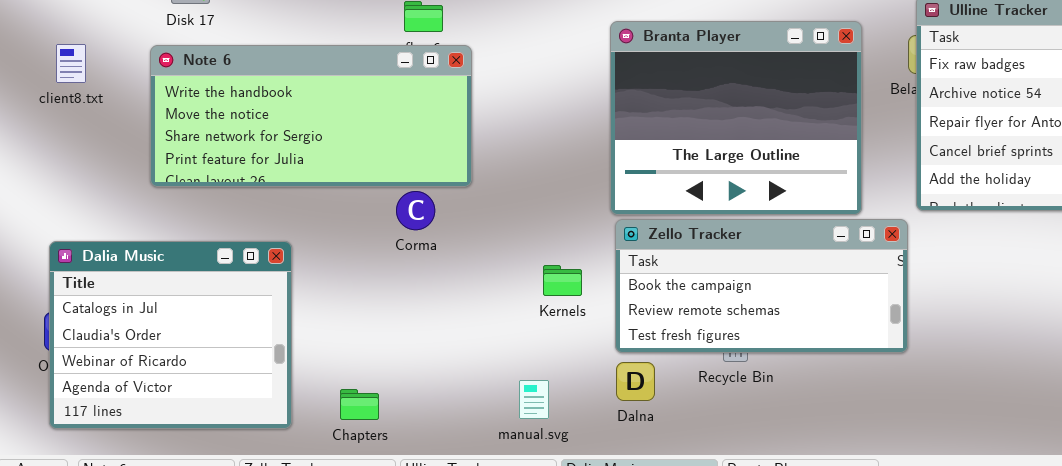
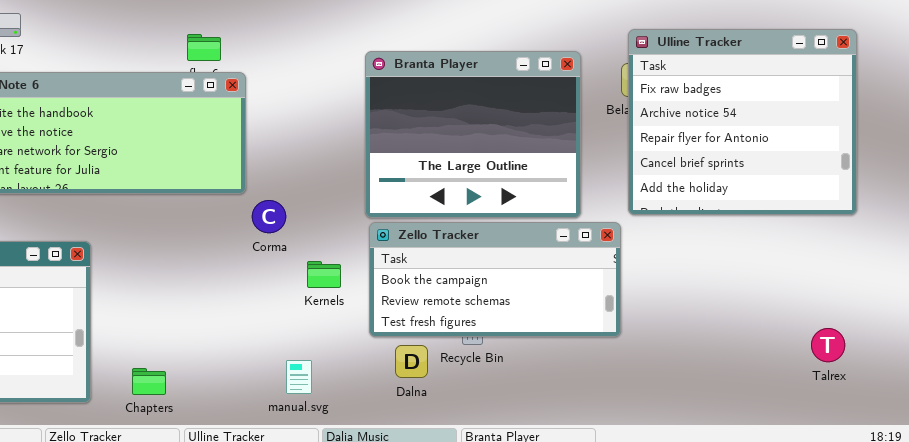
Corma: [396,191,435,230] -> [252,200,286,233], moved
Dalna: [616,362,655,401] -> [395,345,428,378], moved

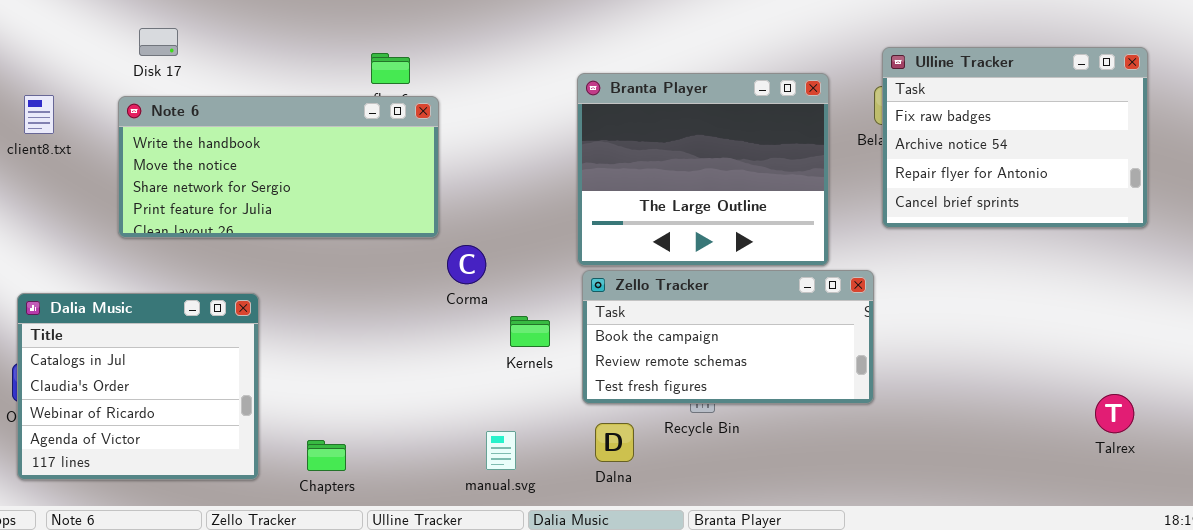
Ulline Tracker: [628,29,857,215] -> [882,47,1148,228], resized
Dalna: [395,345,428,378] -> [595,423,634,462], moved

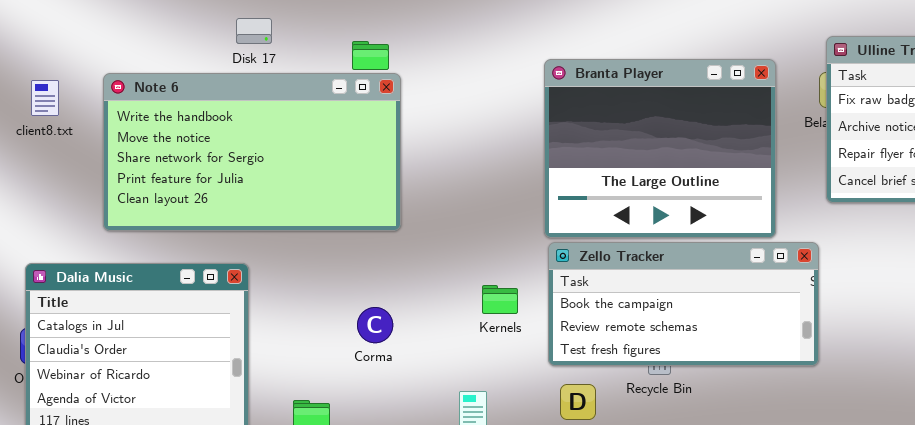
Disk 17: [139,28,178,56] -> [236,18,272,44], moved
Note 6: [118,96,439,238] -> [103,73,401,231], moved, resized
Corma: [447,245,486,284] -> [357,307,393,343], moved

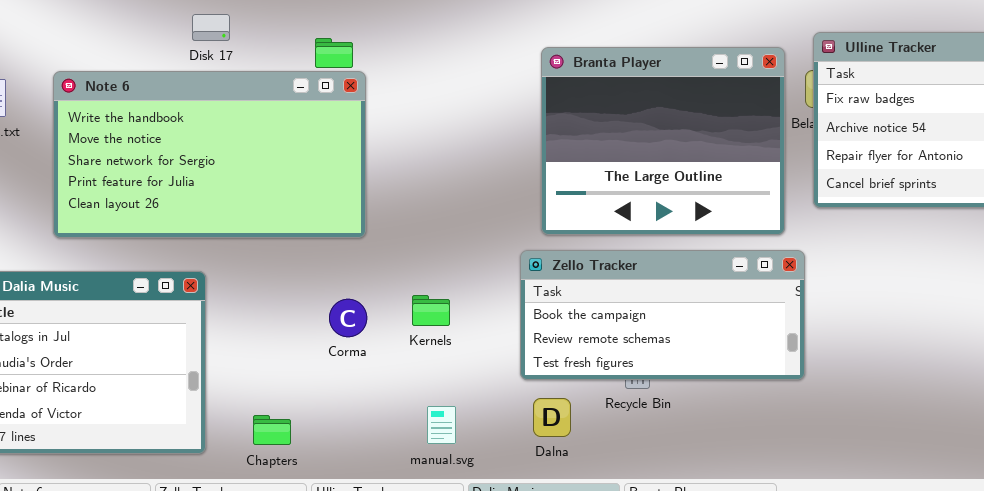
Branta Player: [544,59,776,238] -> [541,47,785,235], moved
Kernels: [482,285,518,314] -> [412,295,450,326], moved
Corma: [357,307,393,343] -> [329,299,367,337], moved

